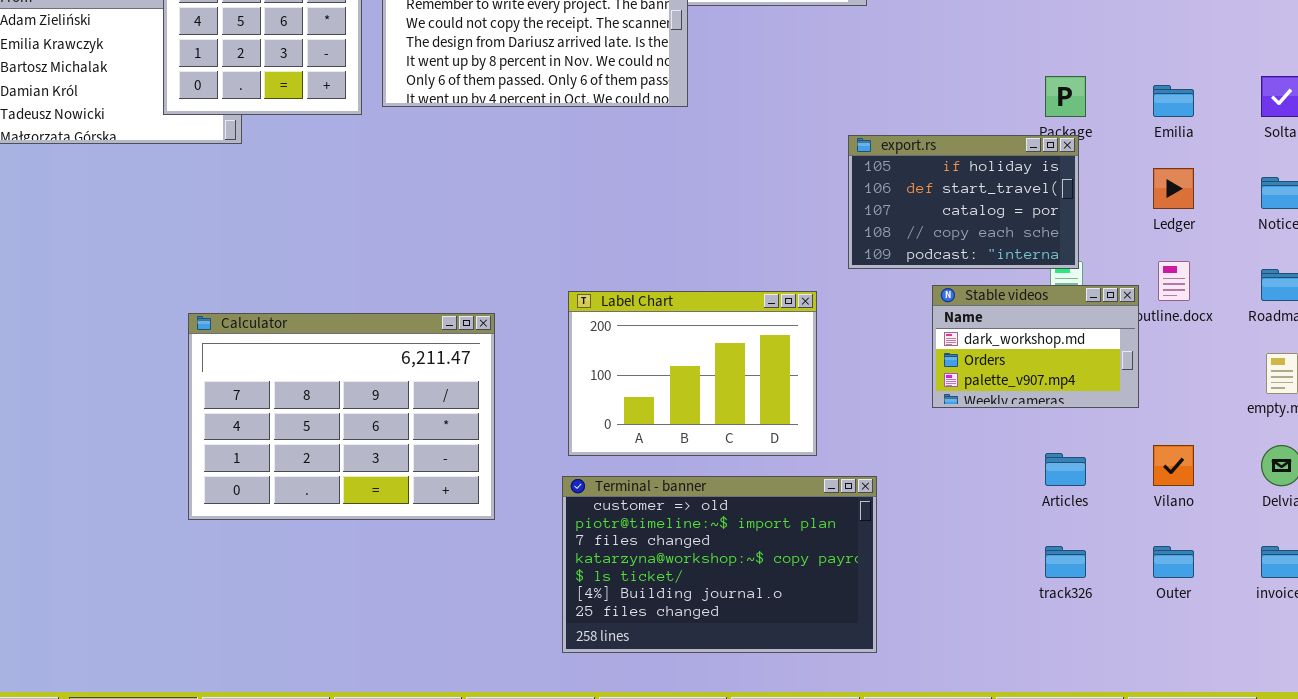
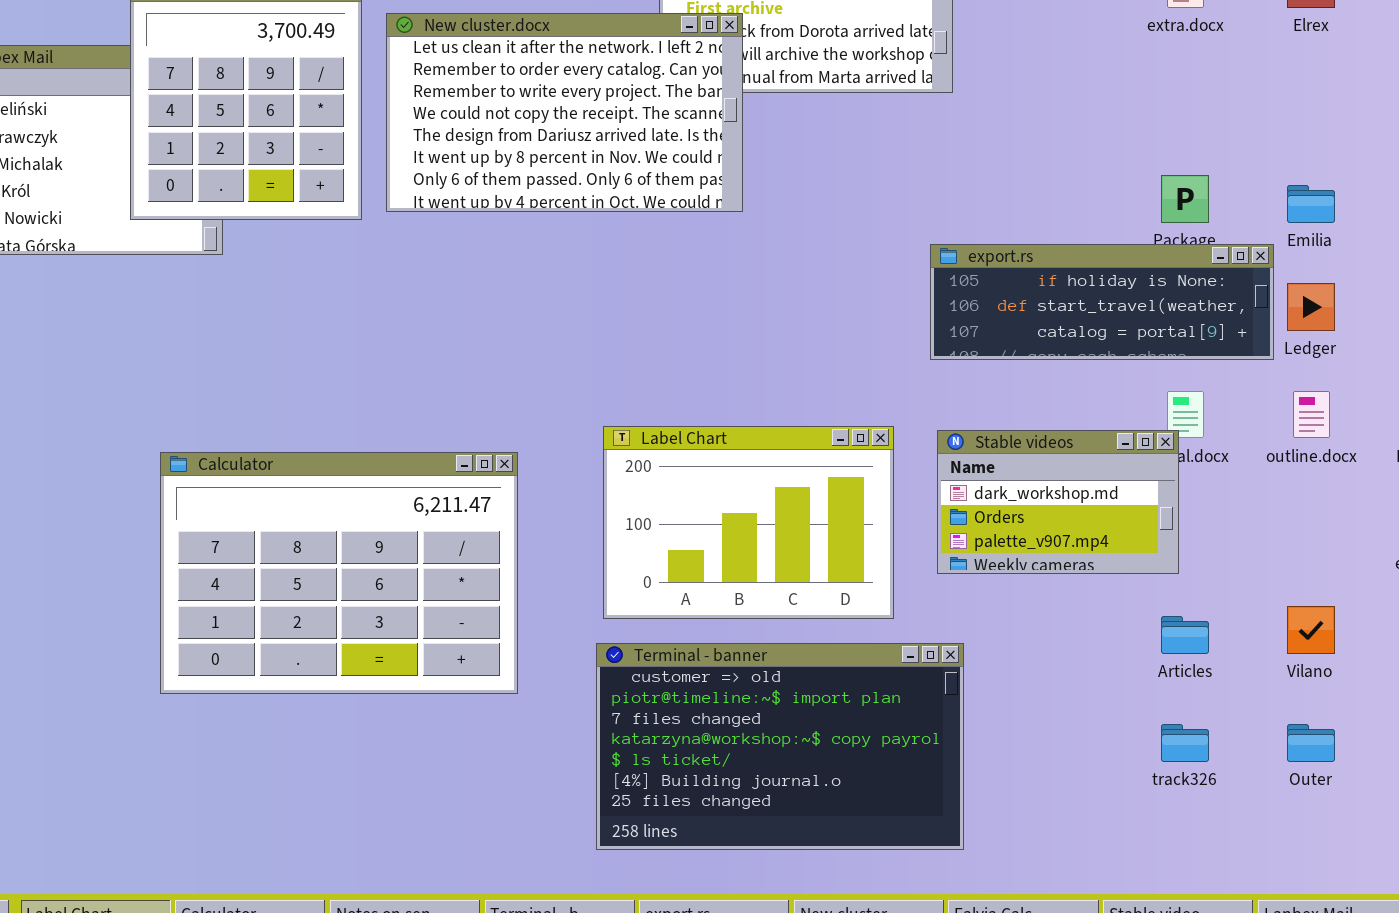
export.rs: [848,135,1079,269] -> [930,244,1274,360], resized
Stable videos: [932,285,1139,408] -> [937,430,1179,574], moved

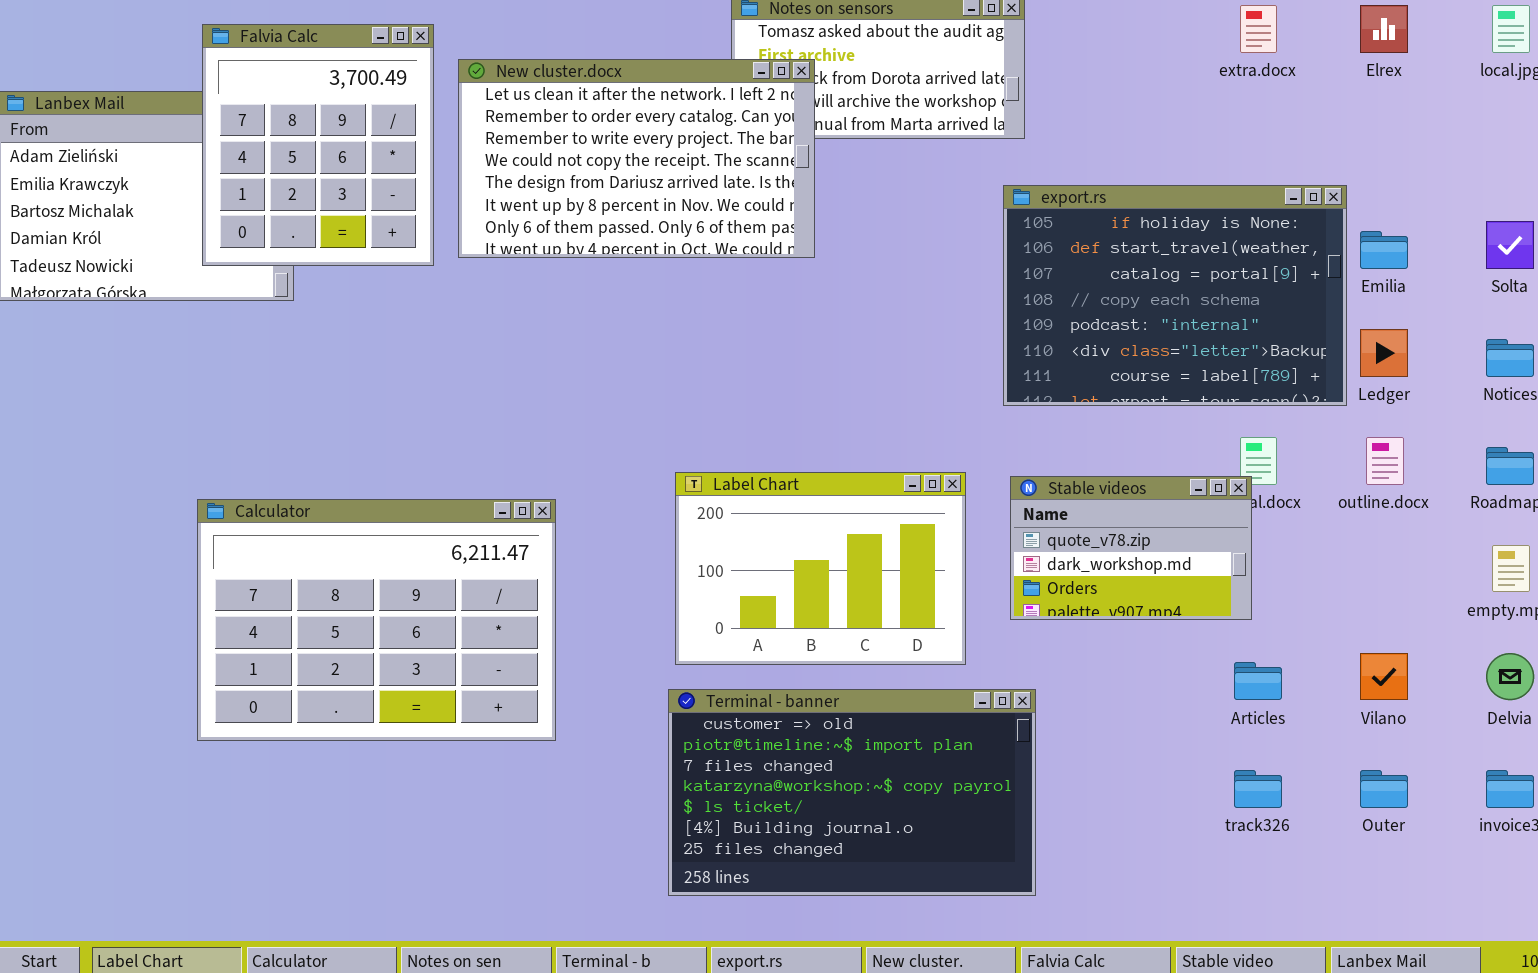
export.rs: [930,244,1274,360] -> [1003,185,1347,406], resized
Stable videos: [937,430,1179,574] -> [1010,476,1252,620], scrolled up 1 row
Calculator: [160,452,518,694] -> [197,499,556,741], moved

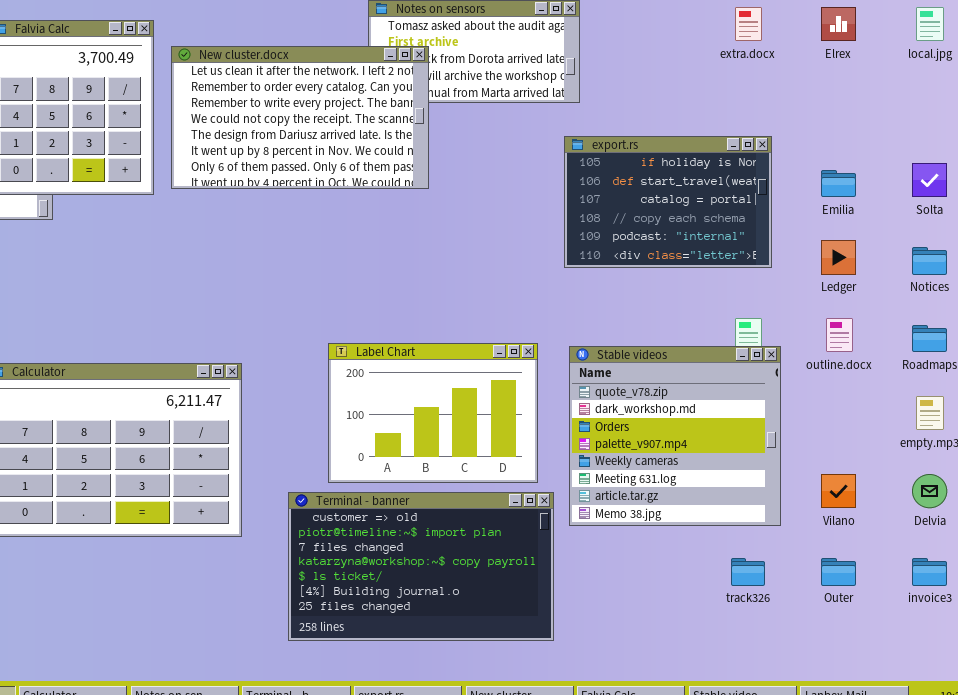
export.rs: [1003,185,1347,406] -> [564,136,772,268], resized
Stable videos: [1010,476,1252,620] -> [569,346,781,526], resized
Terminal - banner: [668,689,1036,896] -> [288,492,554,641], moved

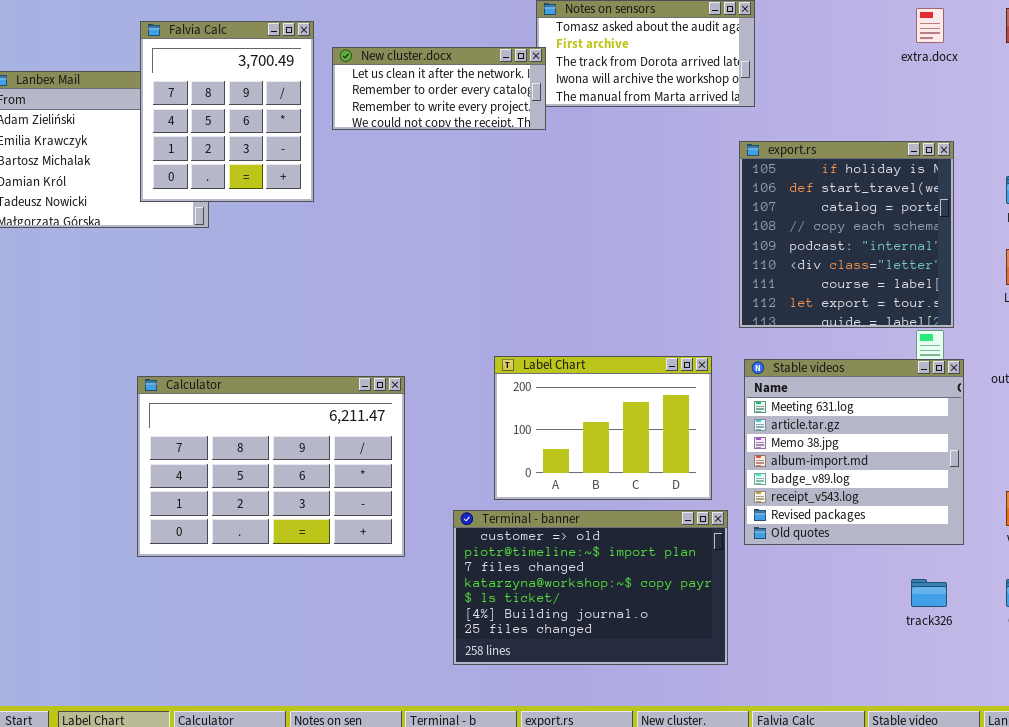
New cluster.docx: [171,46,429,189] -> [332,47,546,130], resized
export.rs: [564,136,772,268] -> [739,141,954,328], resized
Stable videos: [569,346,781,526] -> [744,359,964,545], scrolled down 5 rows

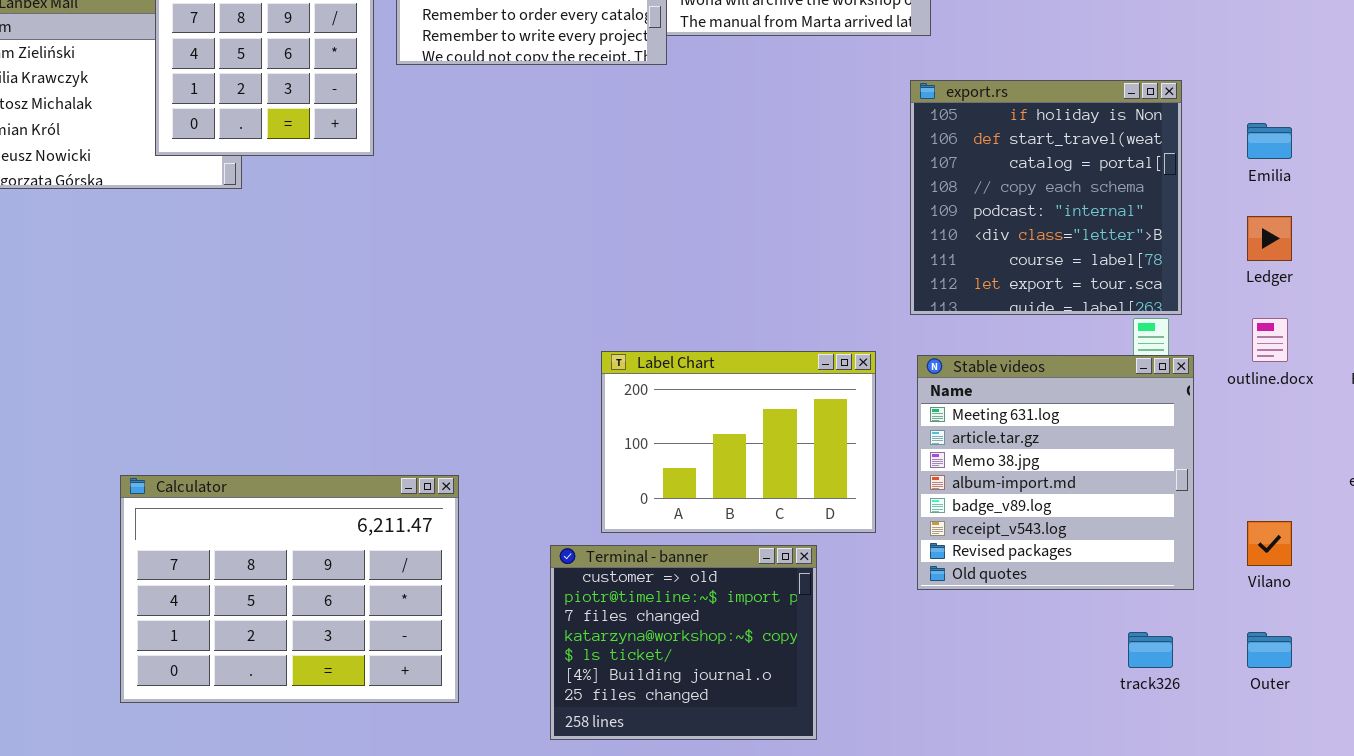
Calculator: [137,376,405,557] -> [120,475,459,703], moved
Terminal - banner: [453,510,728,665] -> [550,545,817,740], resized

